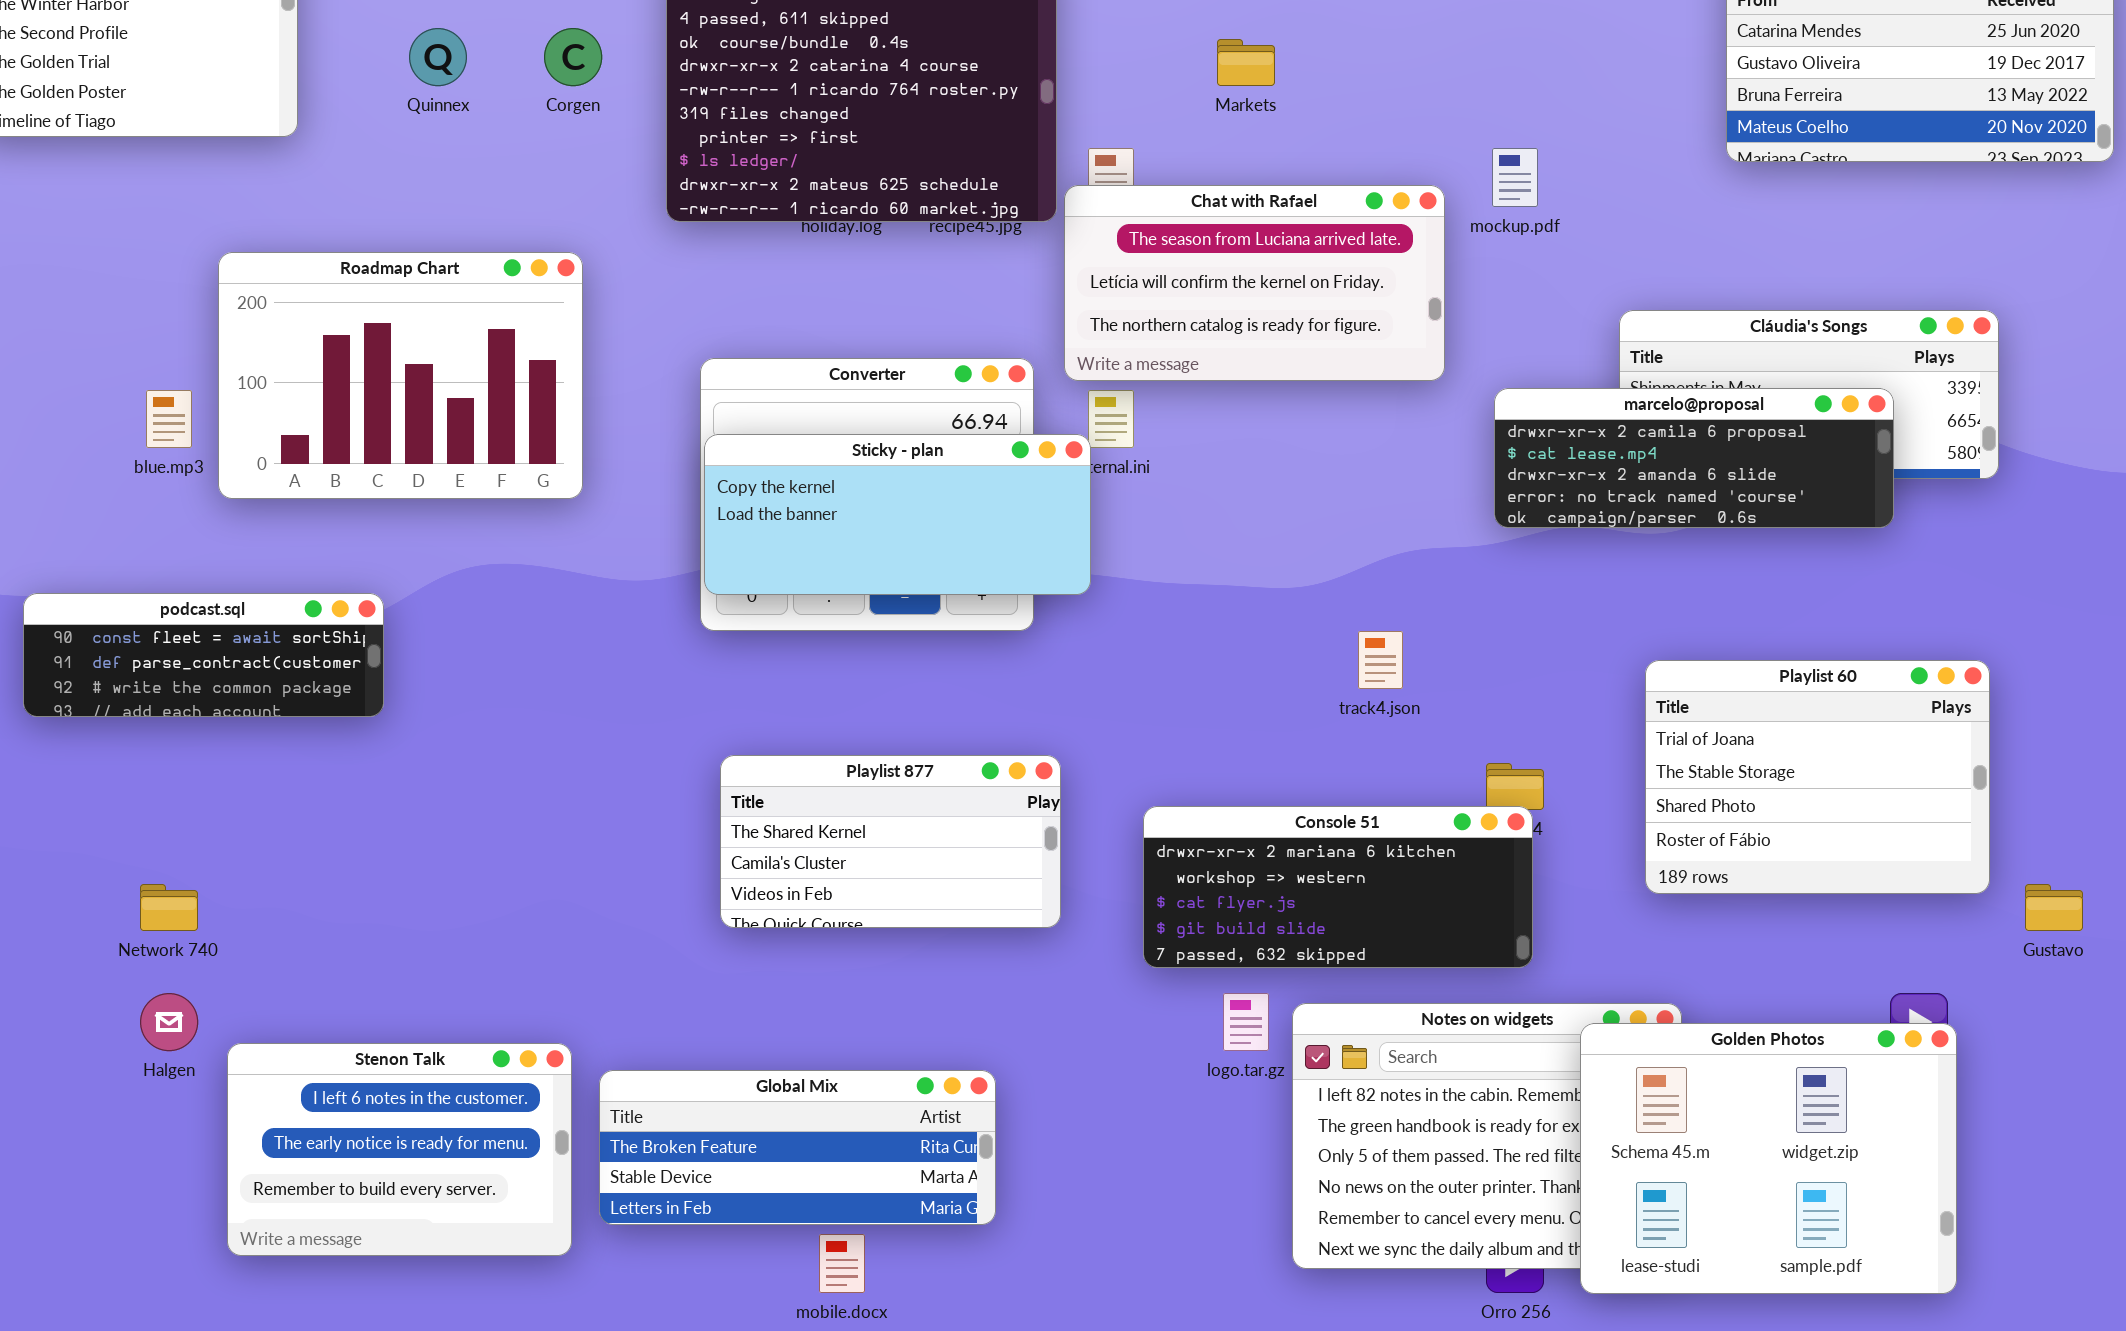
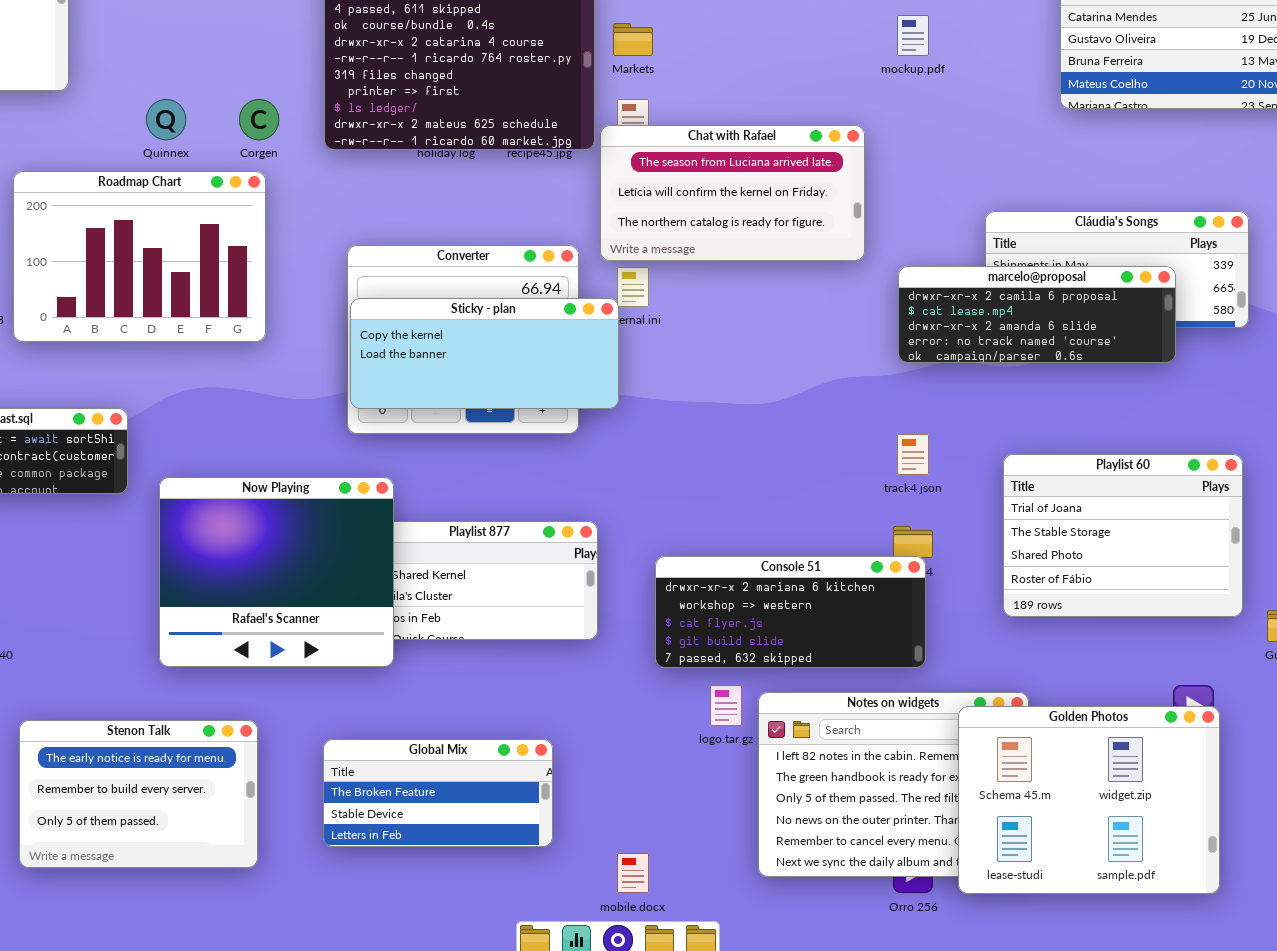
Quinnex: [409,28,467,86] -> [146,99,186,140], moved
Corgen: [544,28,602,86] -> [239,99,279,140], moved
Markets: [1217,39,1275,86] -> [613,23,653,56], moved
mockup.pdf: [1492,148,1538,207] -> [897,15,929,56], moved
track4.json: [1358,631,1403,689] -> [897,434,929,475], moved
Now Playing: none -> [159,477,394,667], opened
Stenon Talk: [227,1043,572,1256] -> [19,720,258,868], scrolled down 1 row
Global Mix: [599,1070,996,1225] -> [323,739,553,847], resized
mobile.docx: [819,1234,865,1293] -> [617,853,649,893], moved

